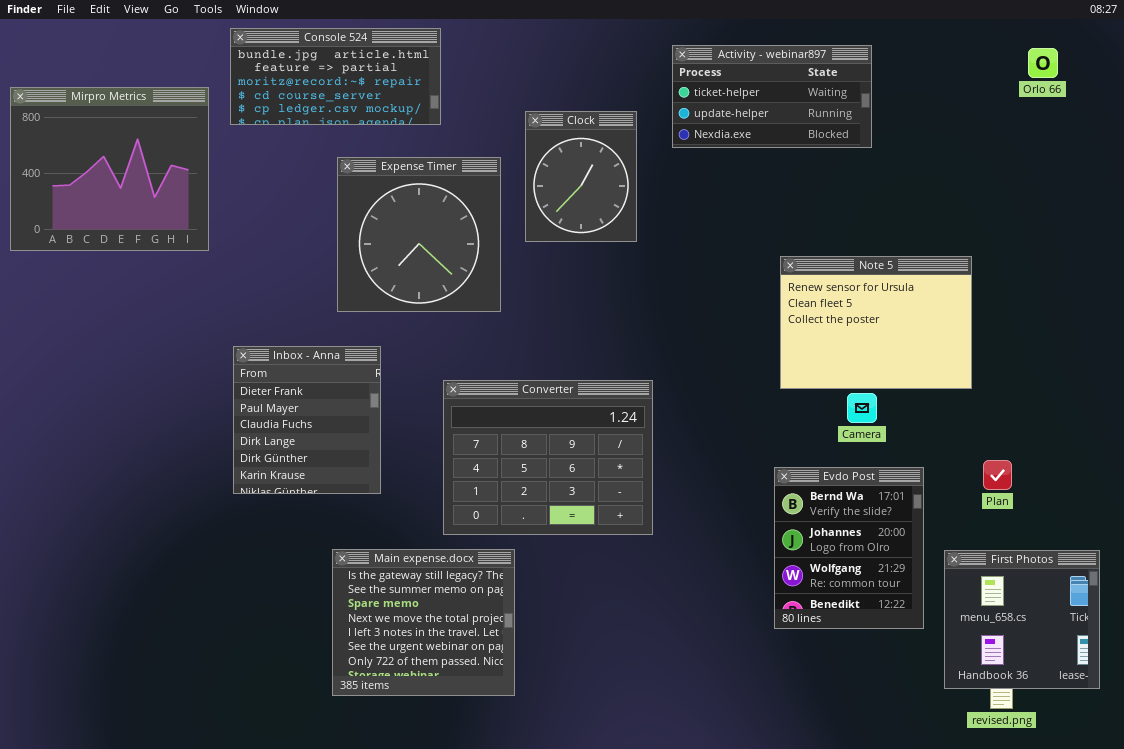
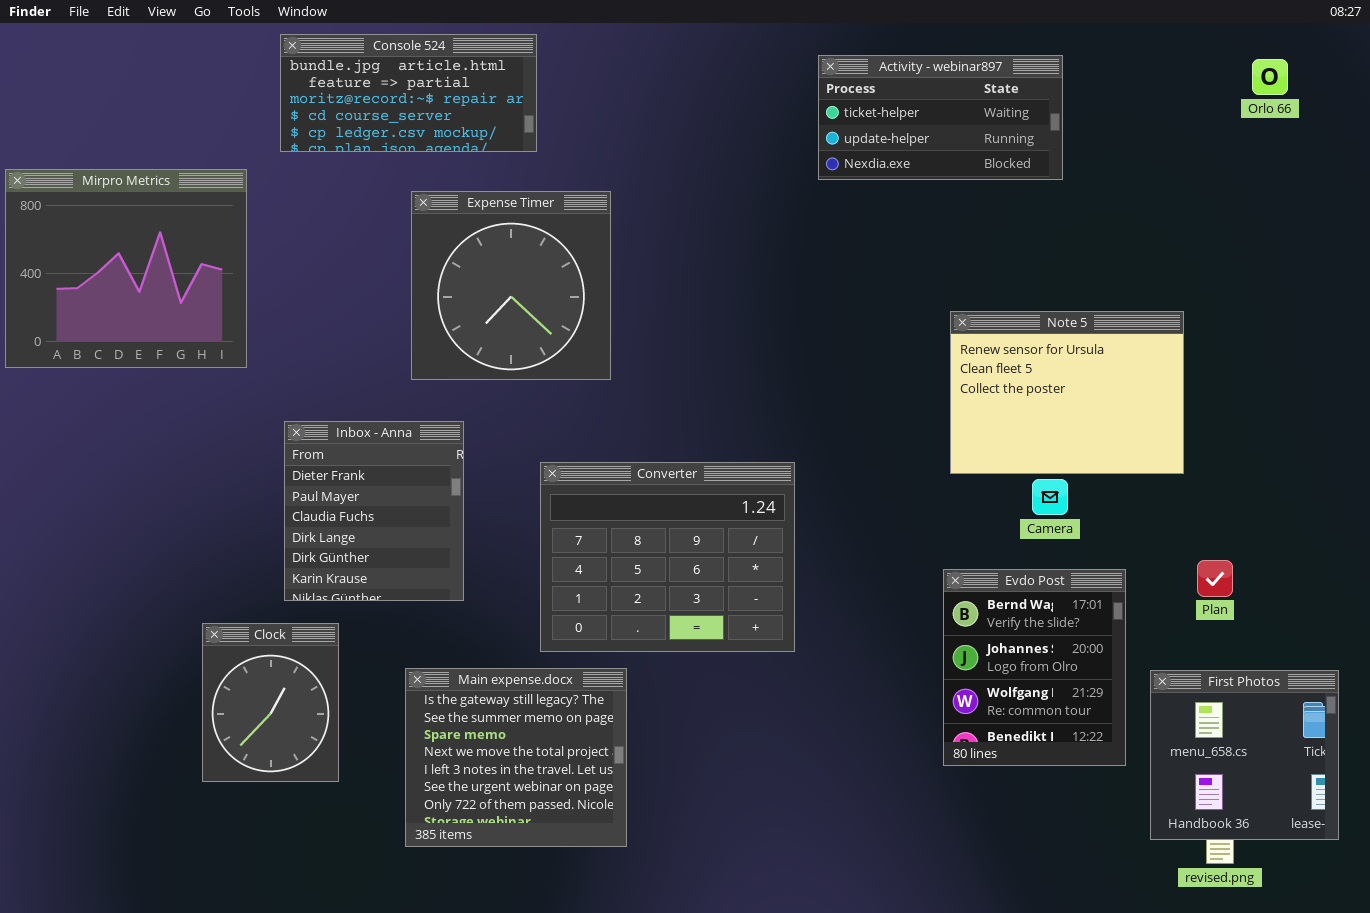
Mirpro Metrics: [10,87,209,251] -> [5,169,247,368], moved
Clock: [525,111,637,242] -> [202,623,339,782], moved

